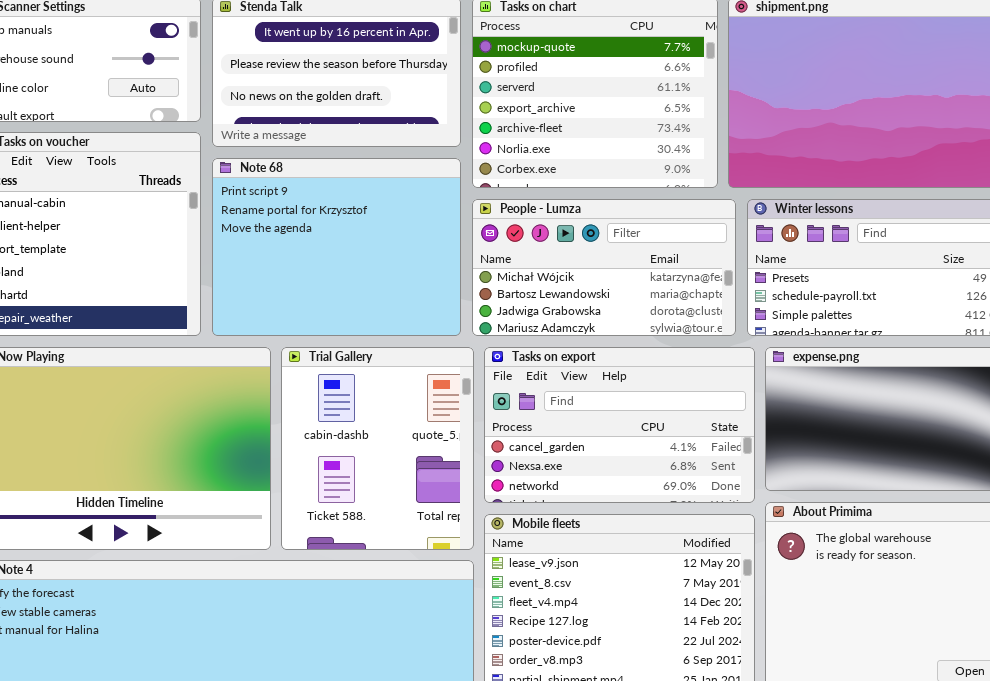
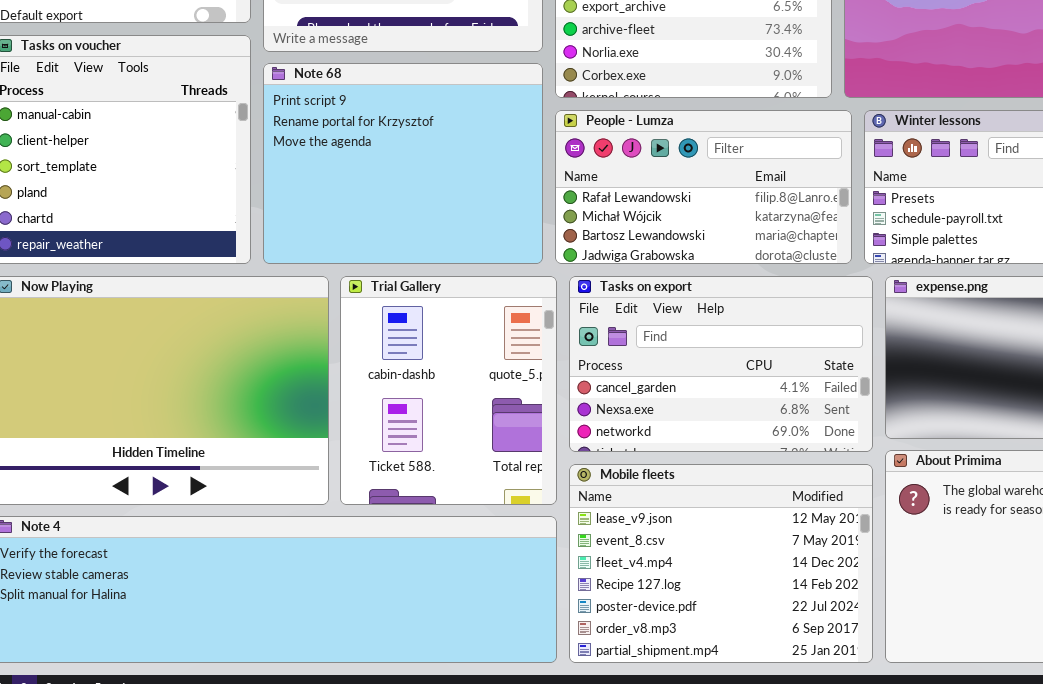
People - Lumza: [472,199,736,336] -> [555,110,852,264], scrolled up 1 row

